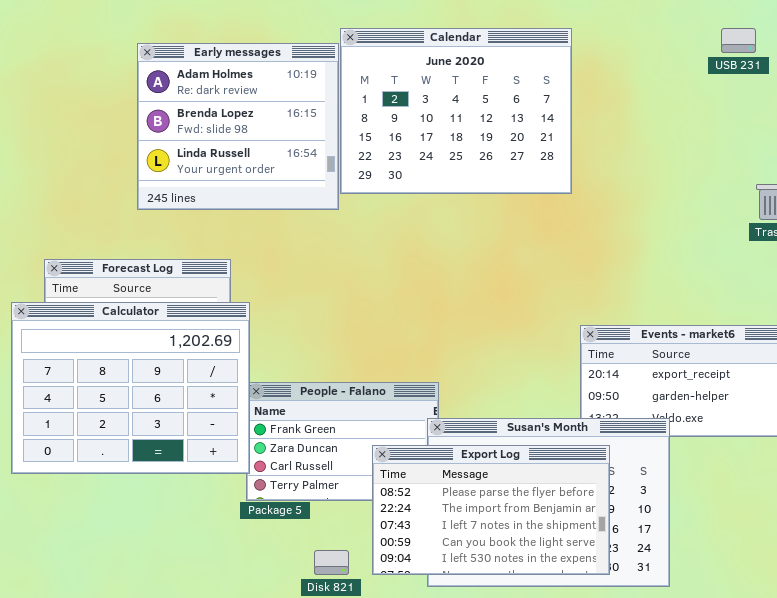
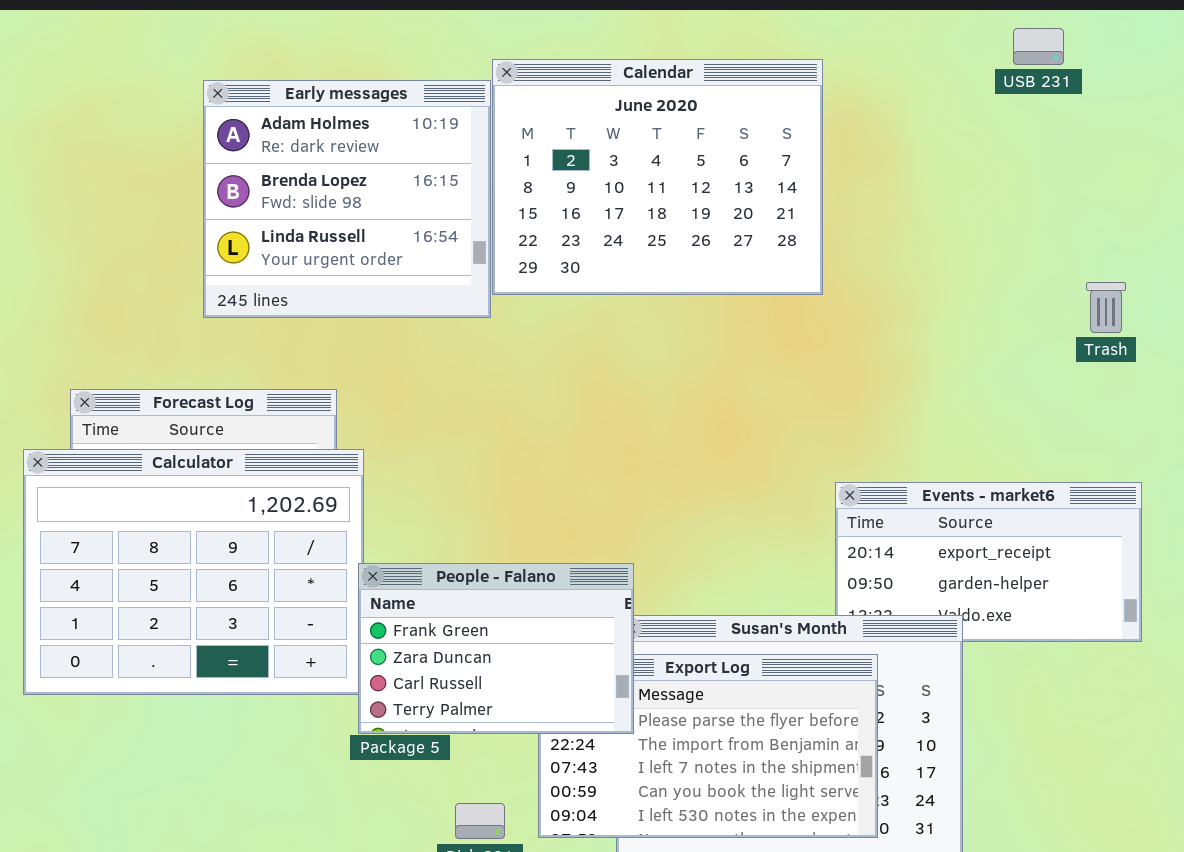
USB 231: [721,28,756,53] -> [1013,28,1064,65], moved
People - Falano: [246,382,439,501] -> [358,563,634,734], raised

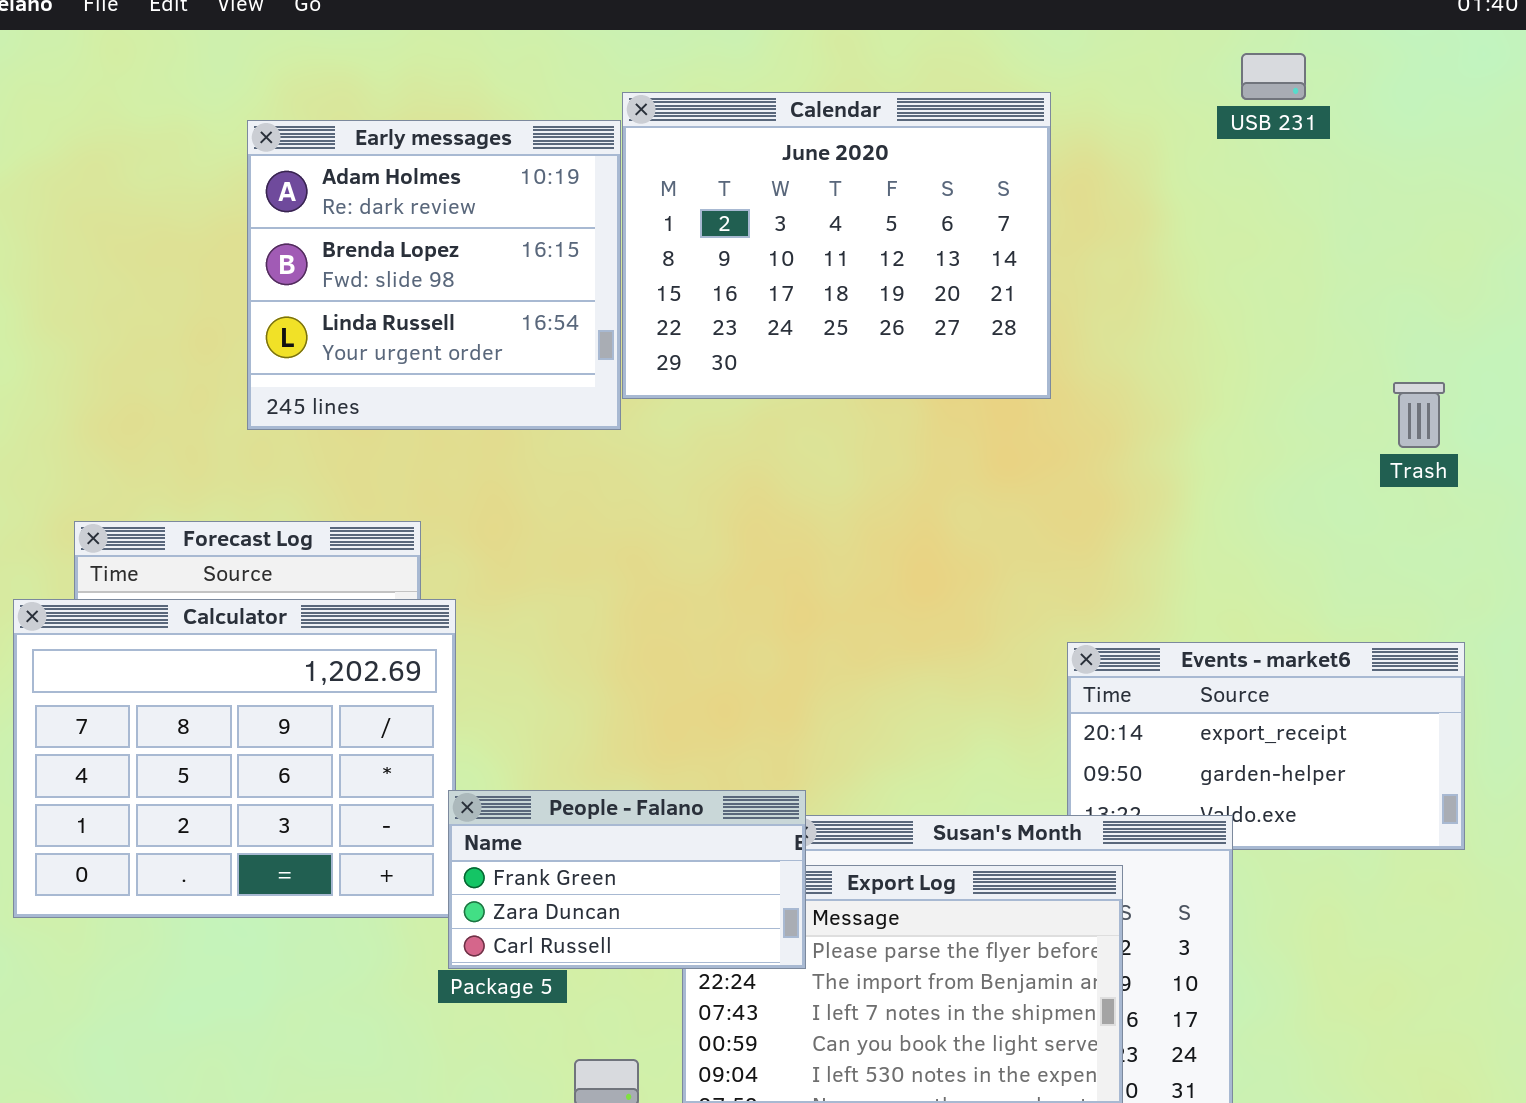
USB 231: [1013,28,1064,65] -> [1241,53,1306,100], moved
People - Falano: [358,563,634,734] -> [448,790,806,969], resized

